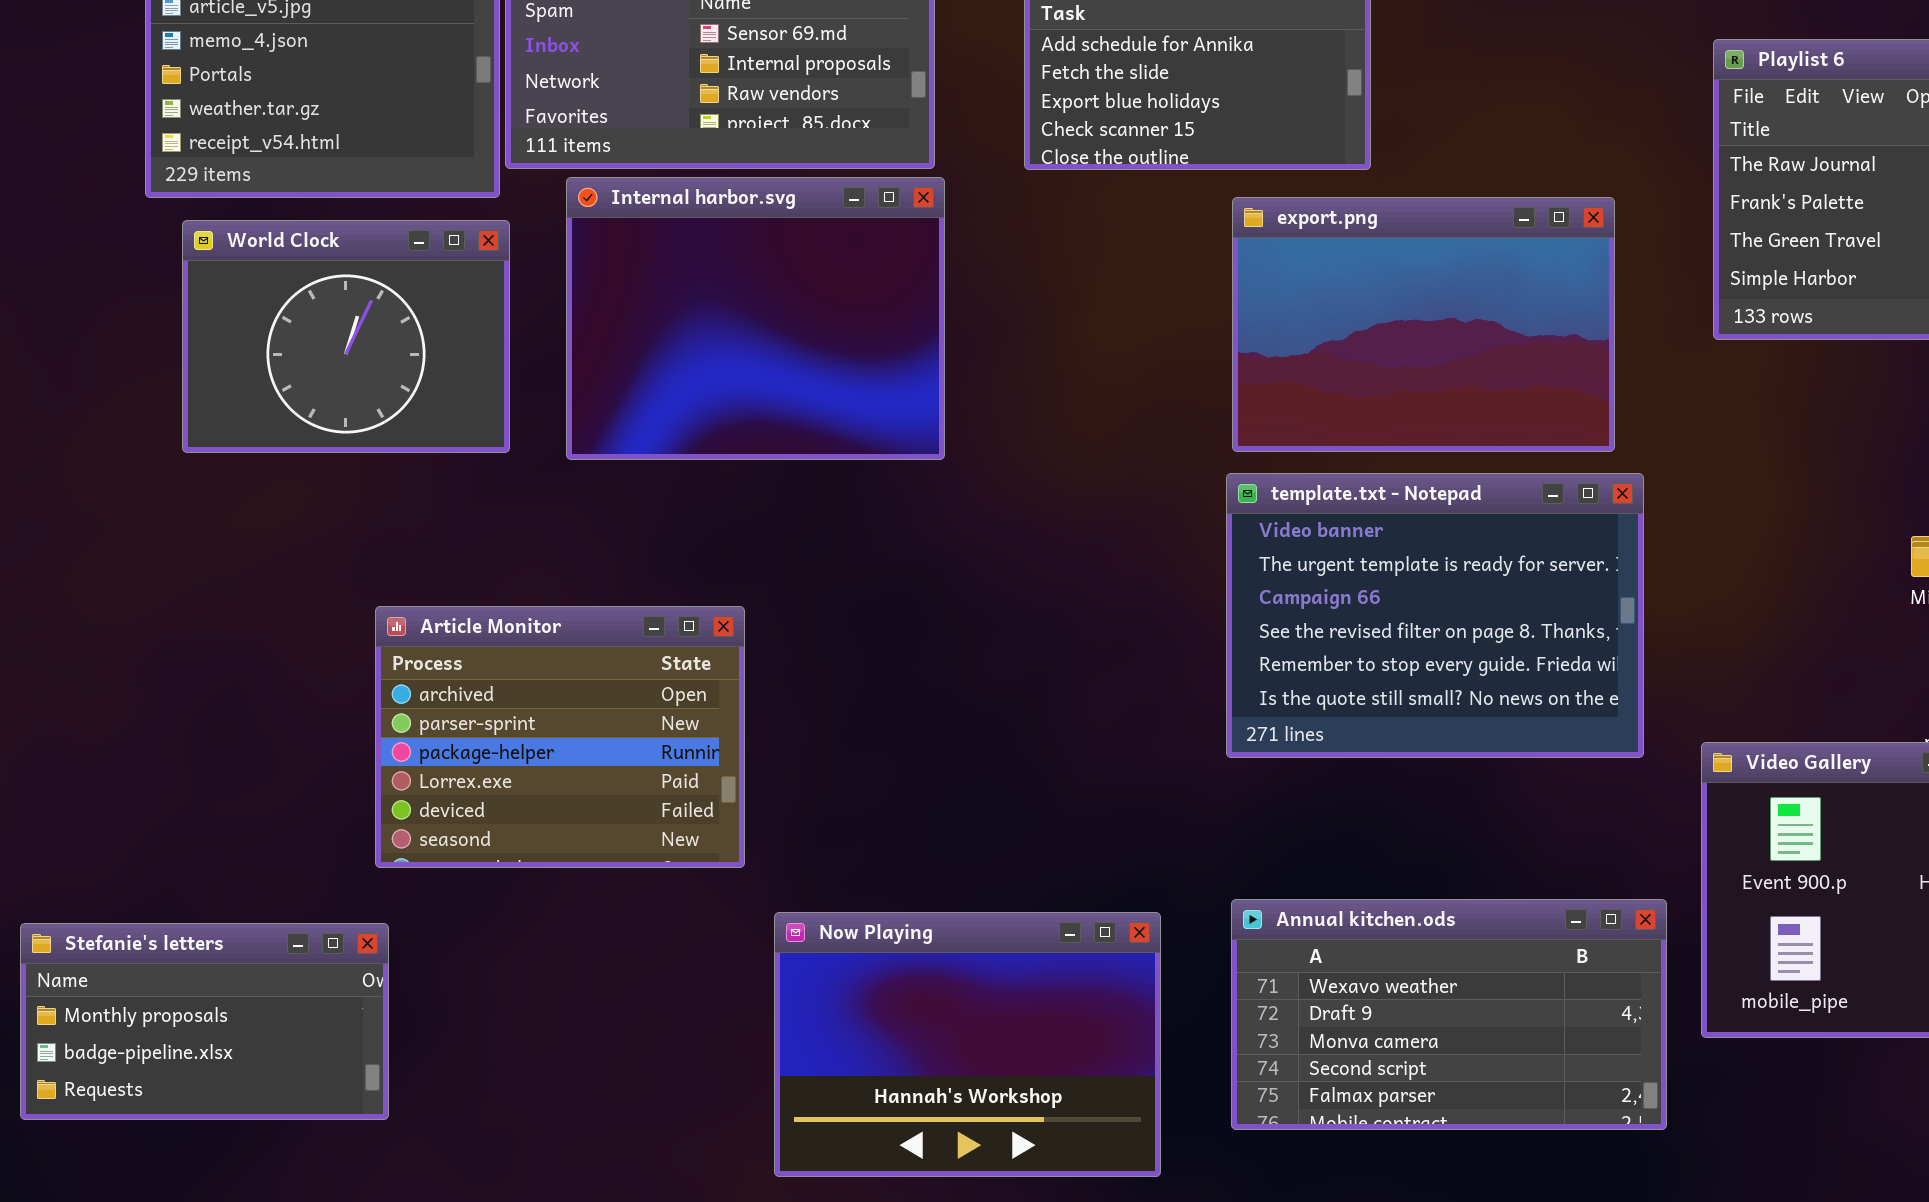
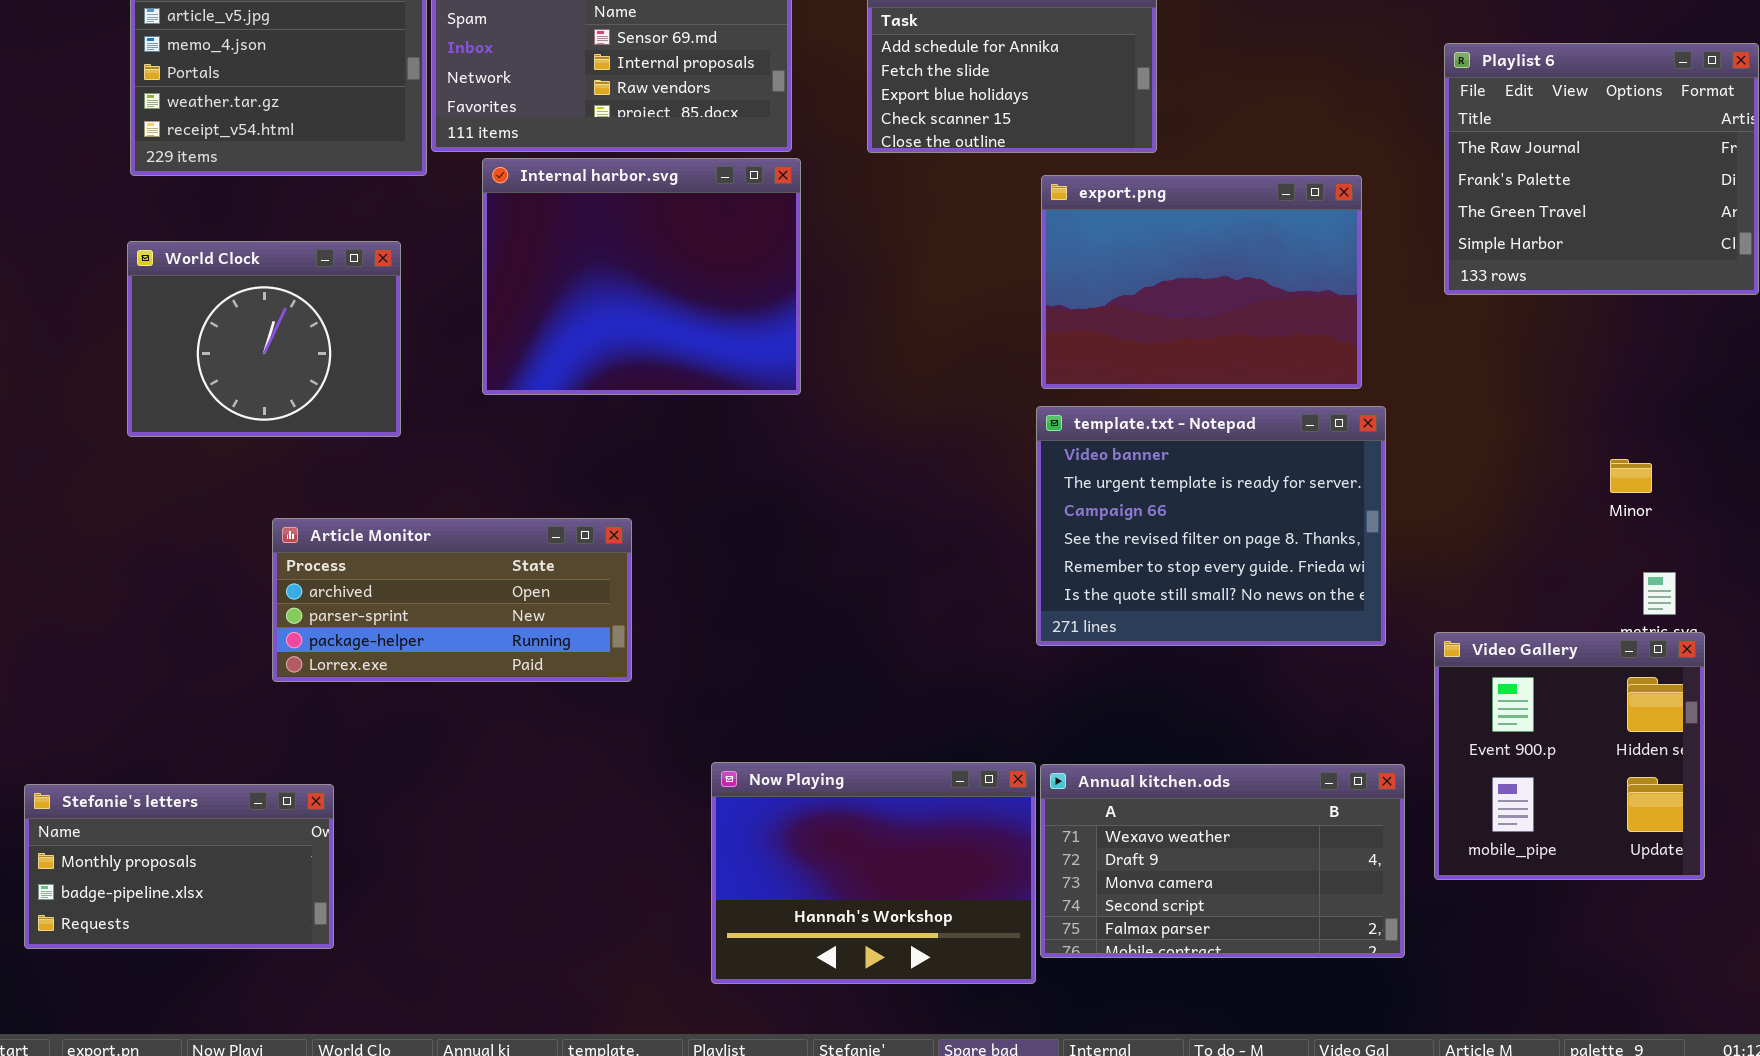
World Clock: [182,220,510,453] -> [127,241,401,437], moved
Article Monitor: [375,606,745,868] -> [272,518,632,682], resized
Now Playing: [774,912,1161,1177] -> [711,762,1036,984], moved

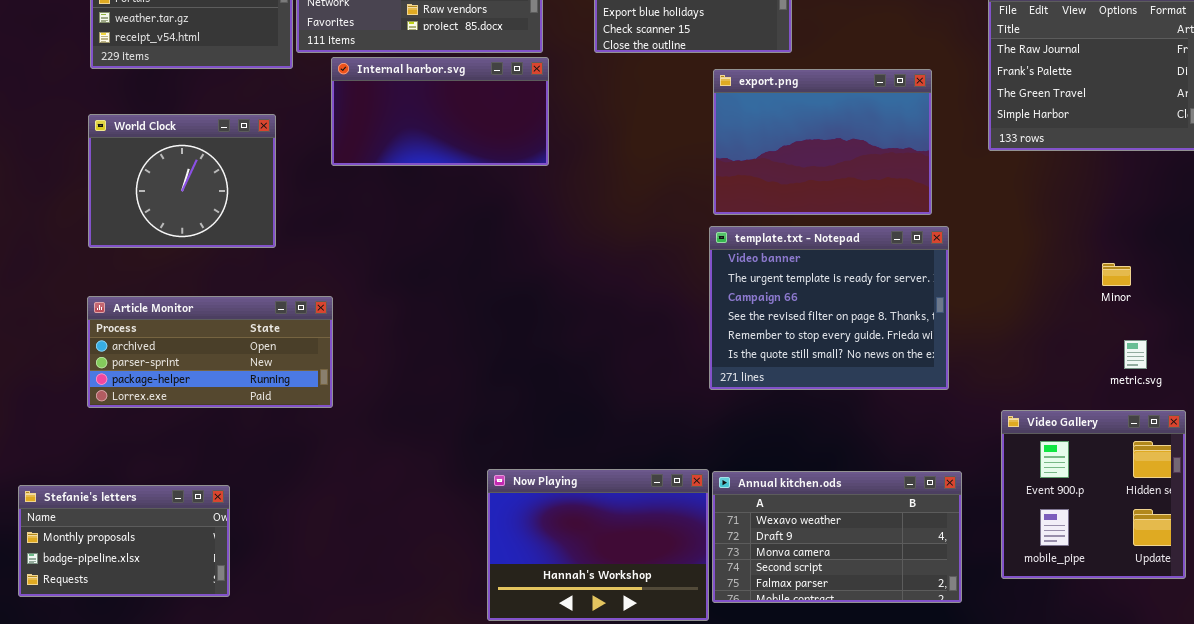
Internal harbor.svg: [482,158,801,395] -> [331,57,549,166], resized
Article Monitor: [272,518,632,682] -> [87,296,333,408], moved
Video Gallery: [1434,632,1705,880] -> [1001,410,1186,579], moved

